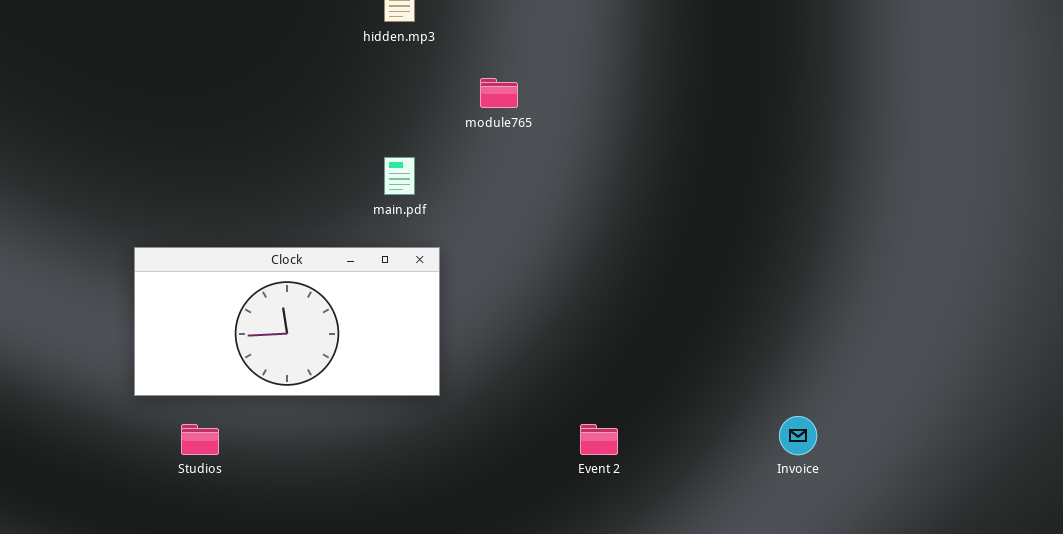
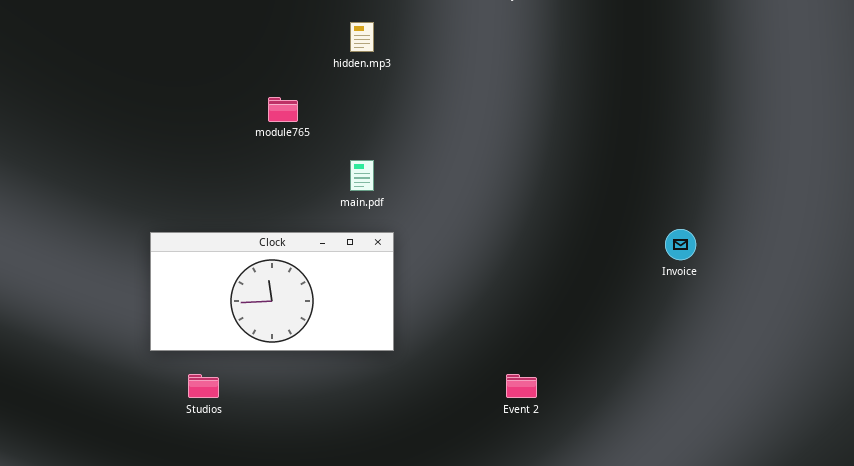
module765: [480,78,518,108] -> [268,97,298,122], moved
Invoice: [779,416,817,455] -> [665,229,696,260], moved

